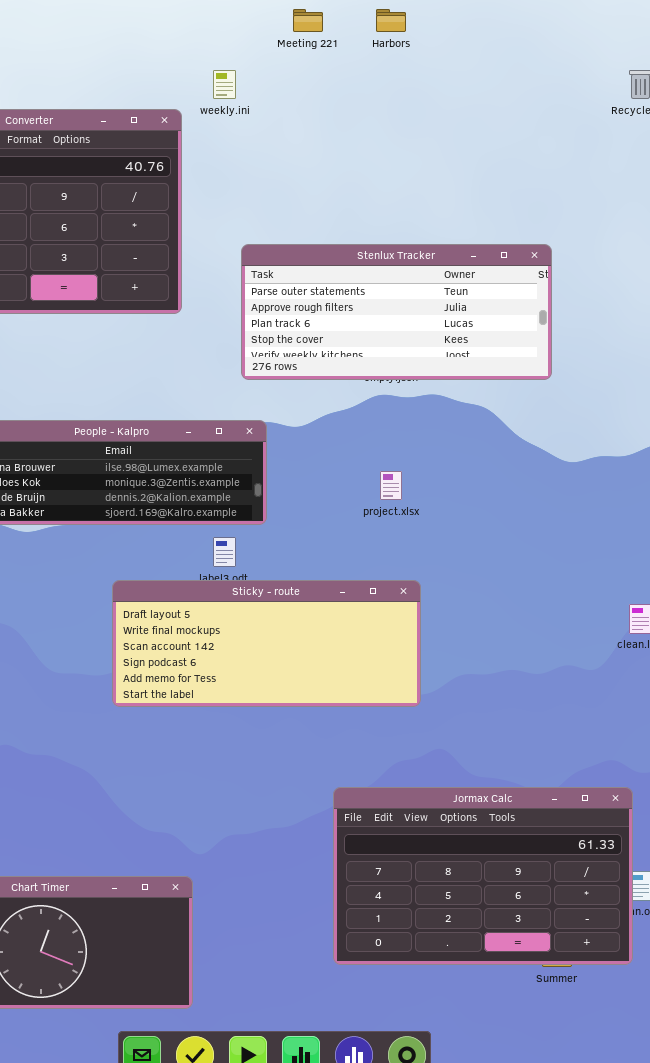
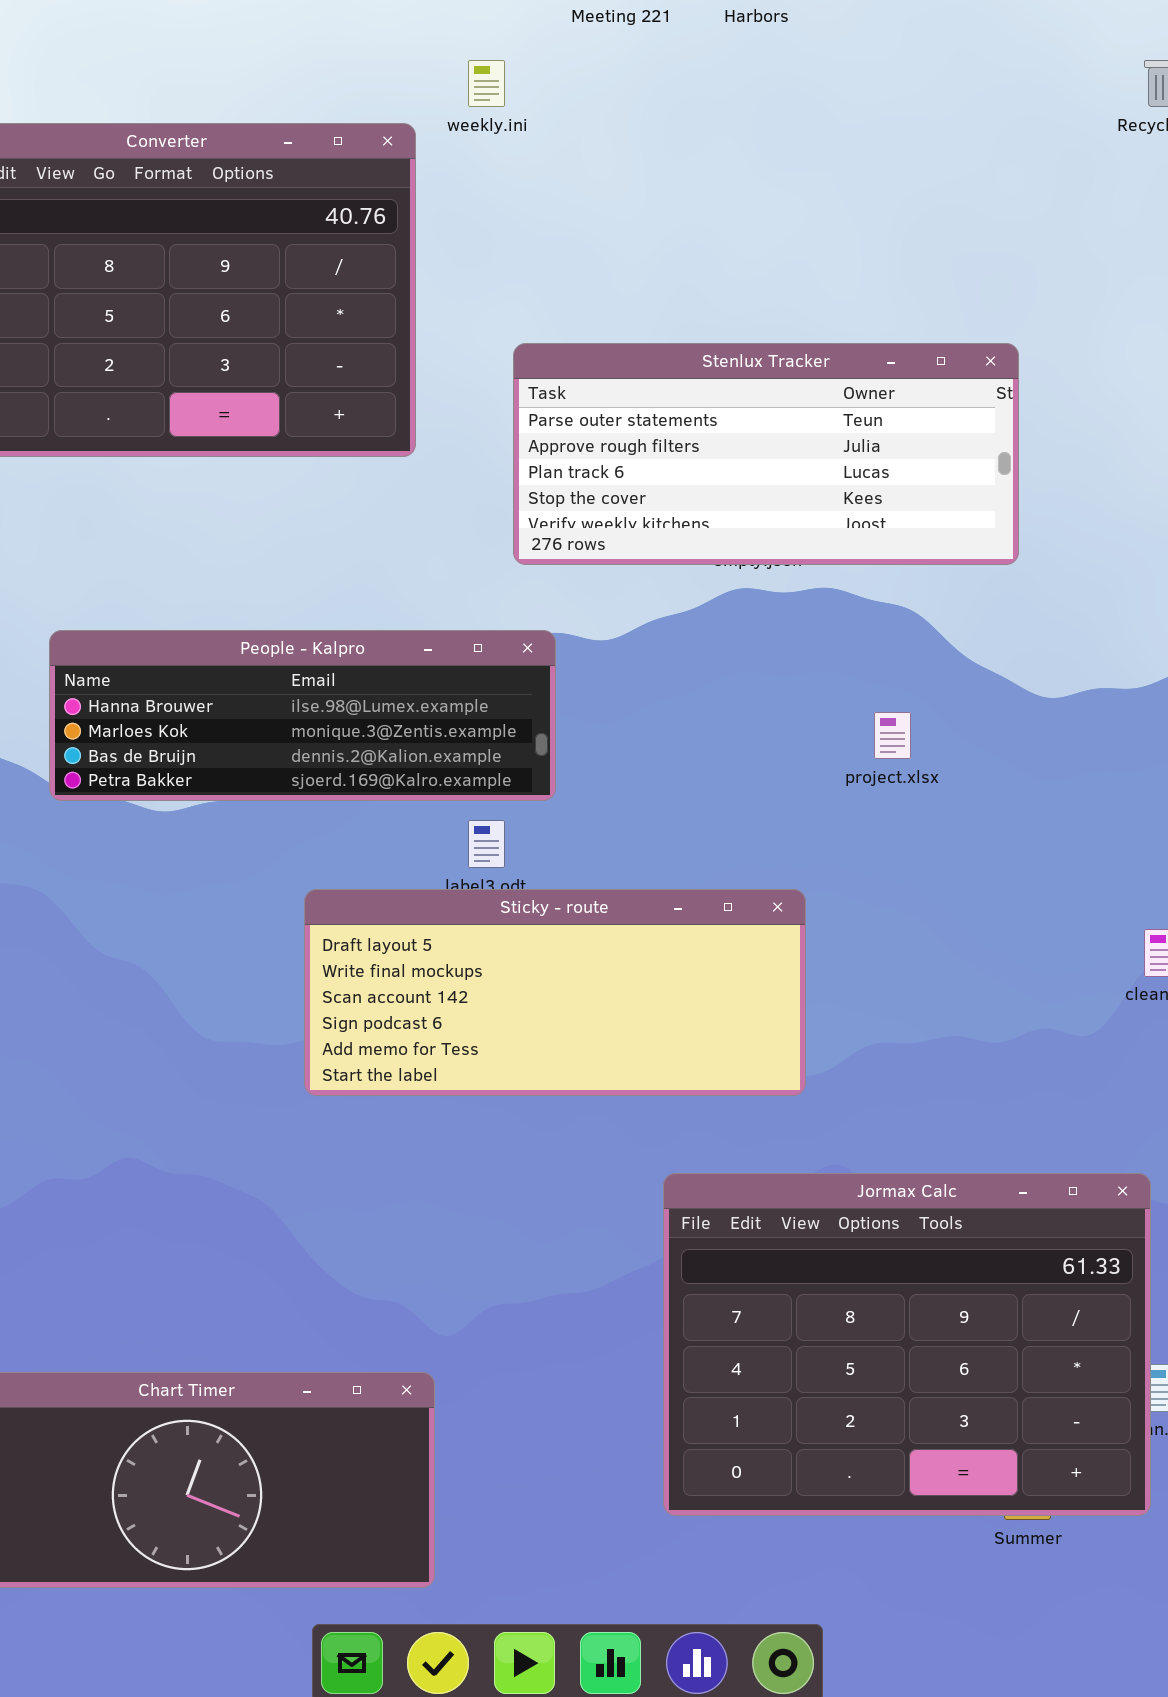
project.xlsx: [380,471,402,500] -> [874,712,911,759], moved
Jormax Calc: [333,787,633,965] -> [663,1173,1151,1516], resized

